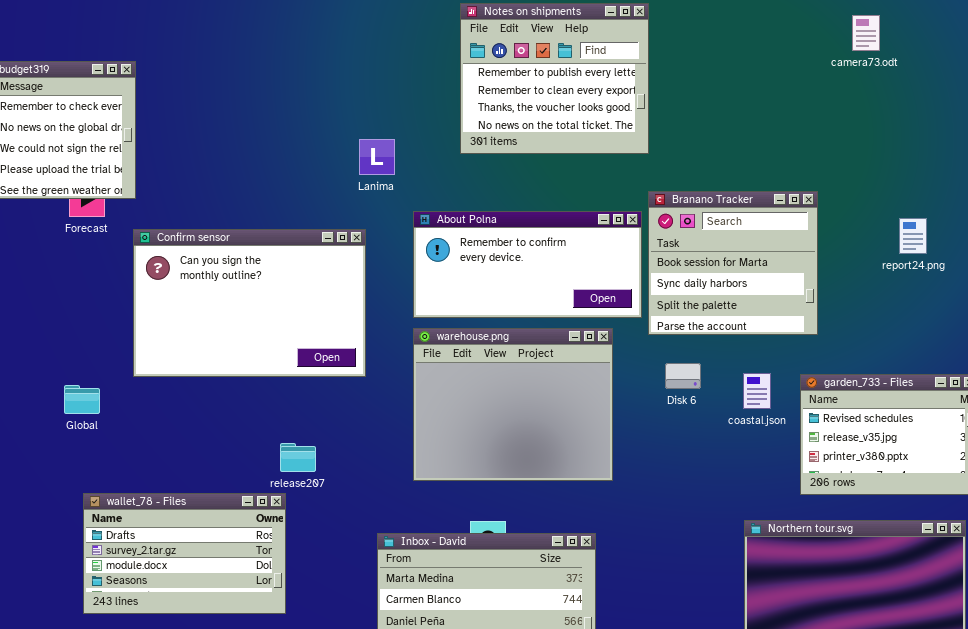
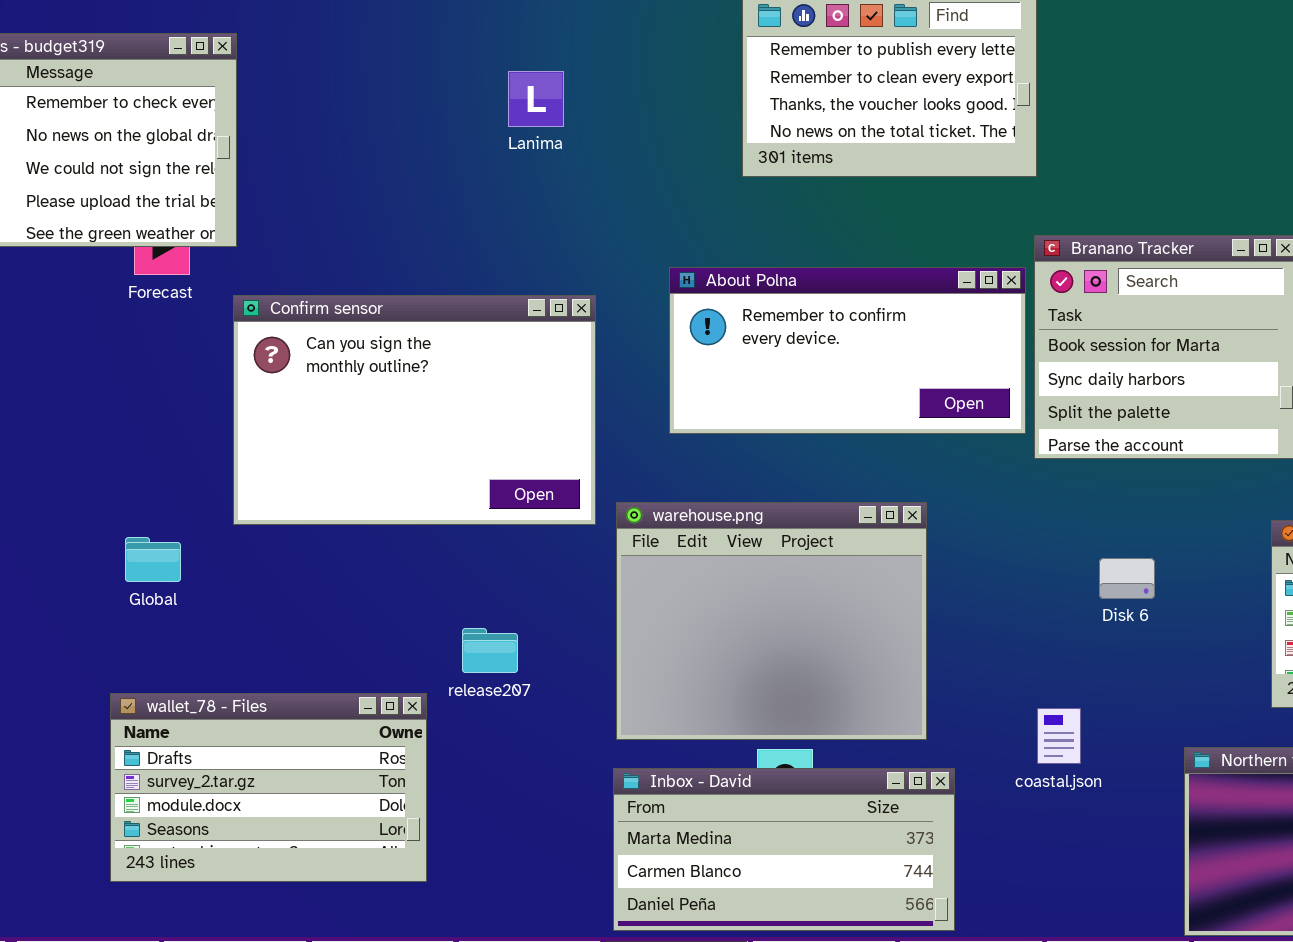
Lanima: [359,139,395,175] -> [508,71,564,127], moved
warehouse.png: [413,328,613,481] -> [616,502,927,740], moved
Disk 6: [665,363,701,389] -> [1099,558,1155,599], moved
coastal.json: [743,373,771,409] -> [1037,708,1081,764], moved
wallet_78 - Files: [83,493,286,614] -> [110,693,427,882], moved

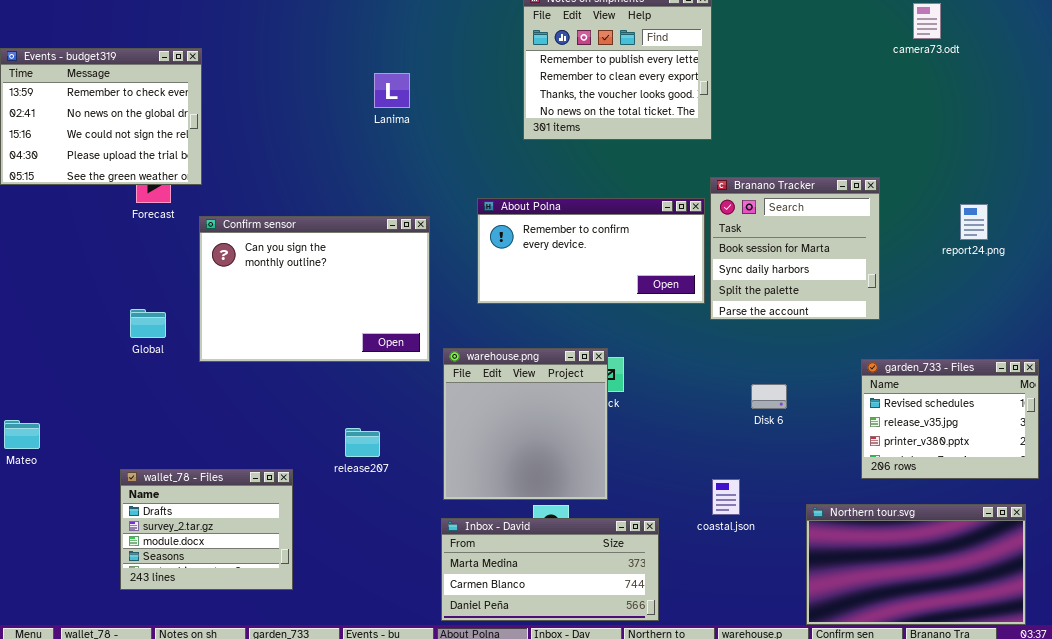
warehouse.png: [616,502,927,740] -> [443,348,608,500], resized
Global: [125,537,181,582] -> [130,309,166,338], moved
wallet_78 - Files: [110,693,427,882] -> [120,469,293,590], resized

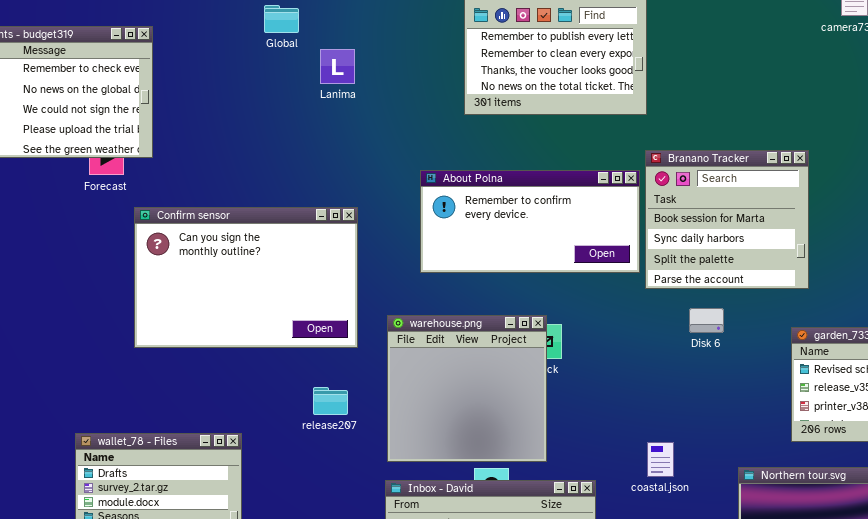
Confirm sensor: [199,216,430,362] -> [134,207,358,348], moved
Global: [130,309,166,338] -> [264,5,299,33], moved
Disk 6: [751,384,787,409] -> [689,308,724,333], moved
release207: [345,428,380,457] -> [313,387,348,415], moved

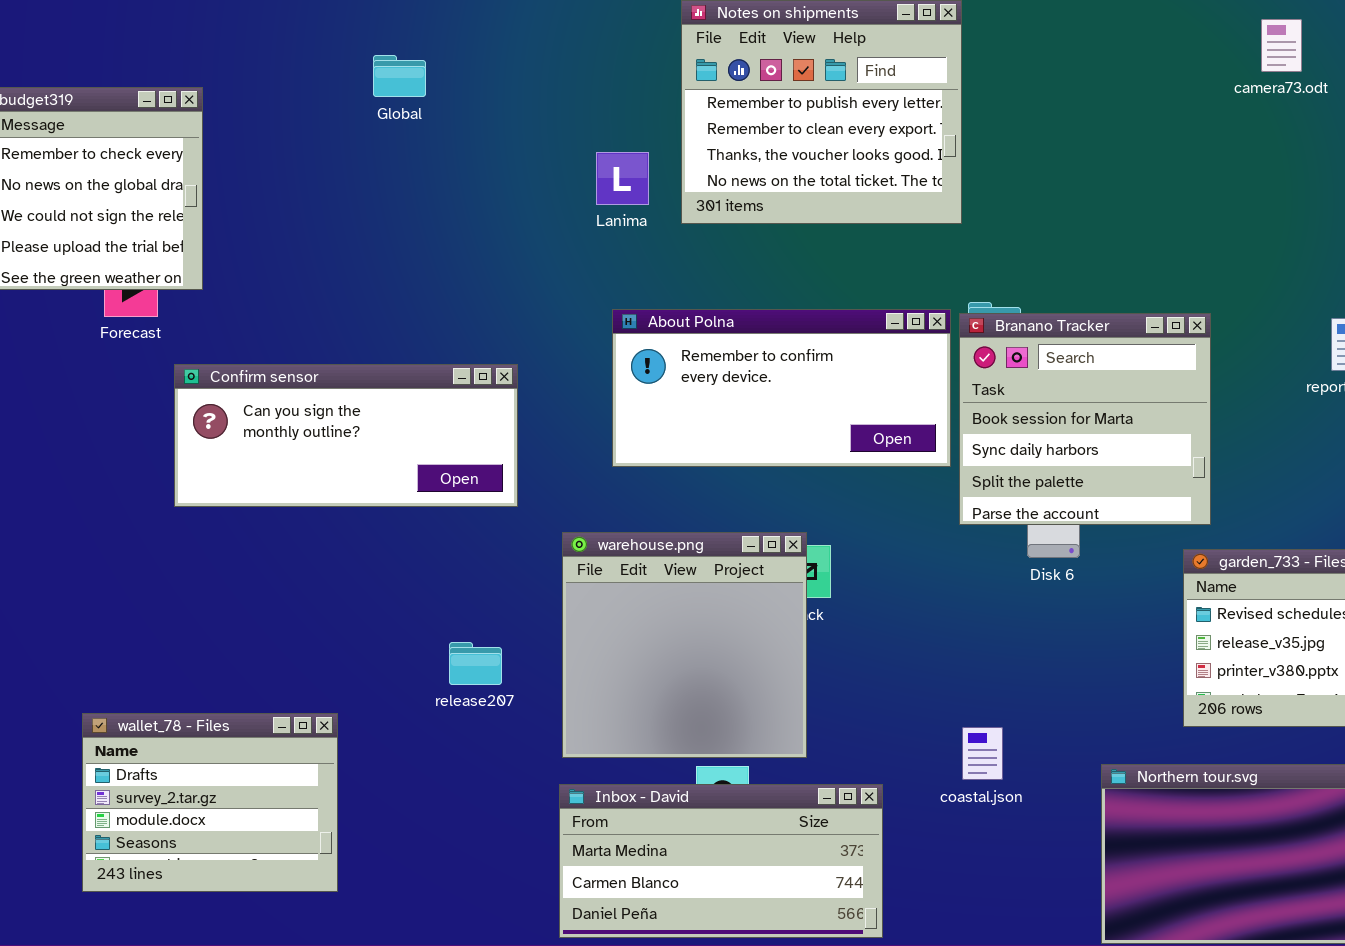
Lanima: [320,49,355,84] -> [596,152,649,205], moved
Branano Tracker: [645,150,809,289] -> [959,313,1211,525], moved
Confirm sensor: [134,207,358,348] -> [174,364,518,507], resized

